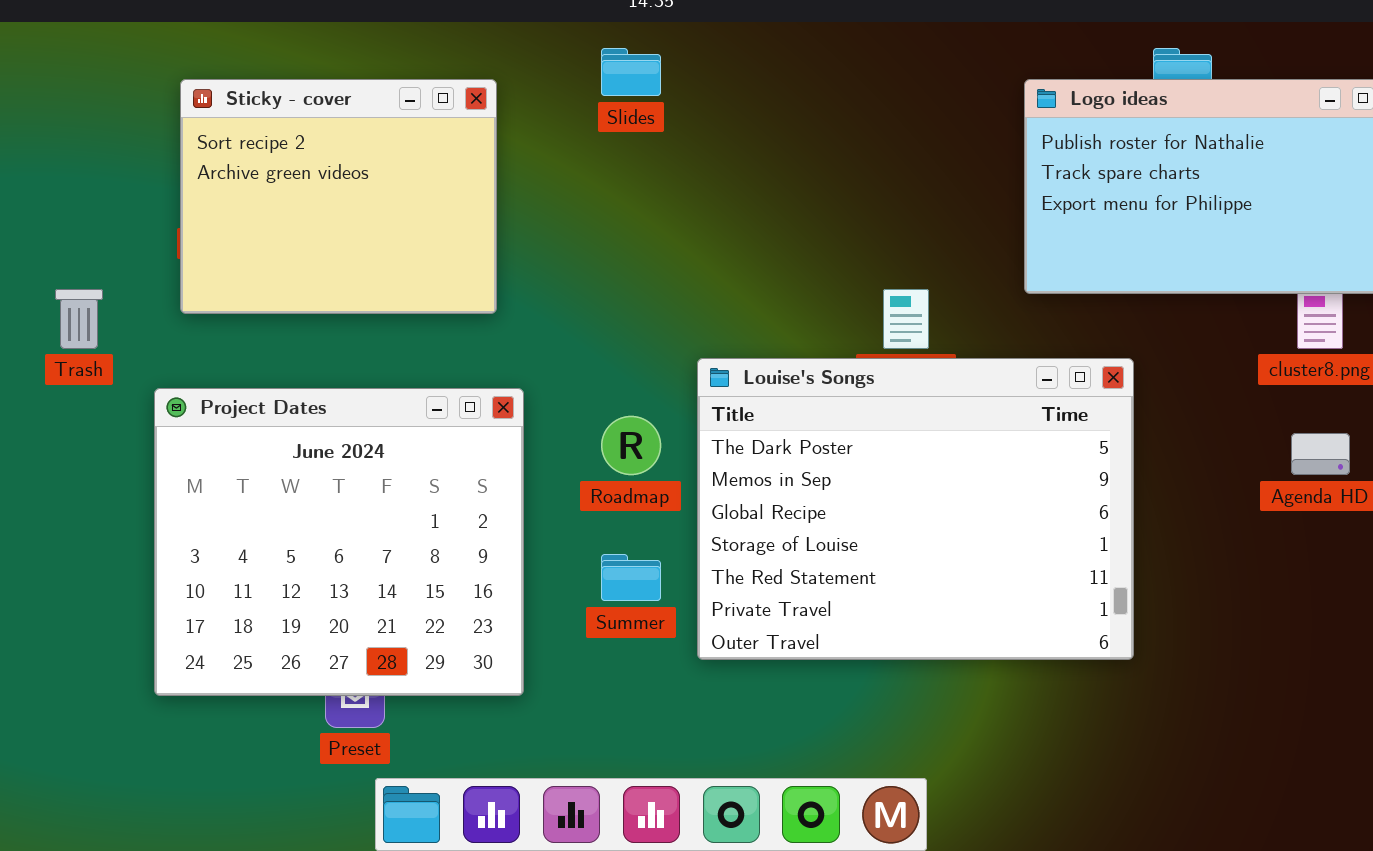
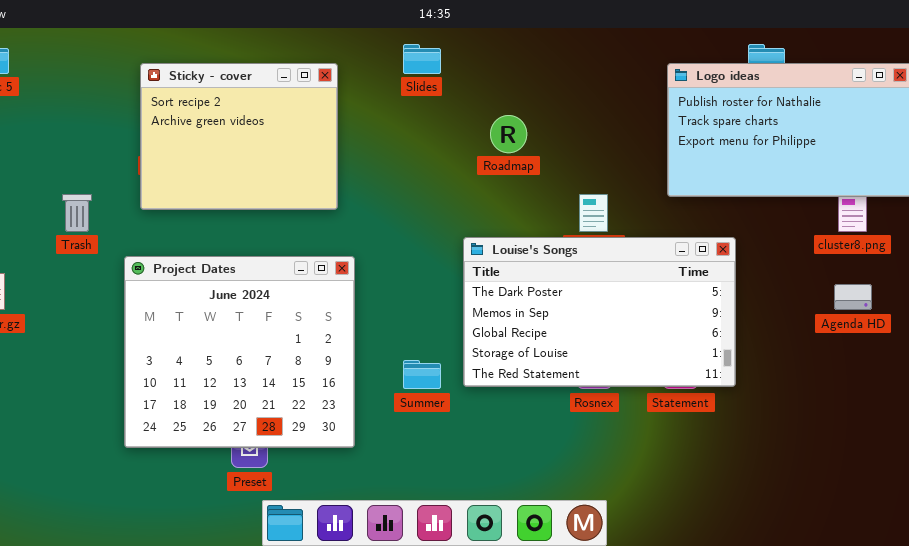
Louise's Songs: [697,358,1134,660] -> [463,237,736,387], resized
Roadmap: [601,416,661,475] -> [490,115,527,153], moved

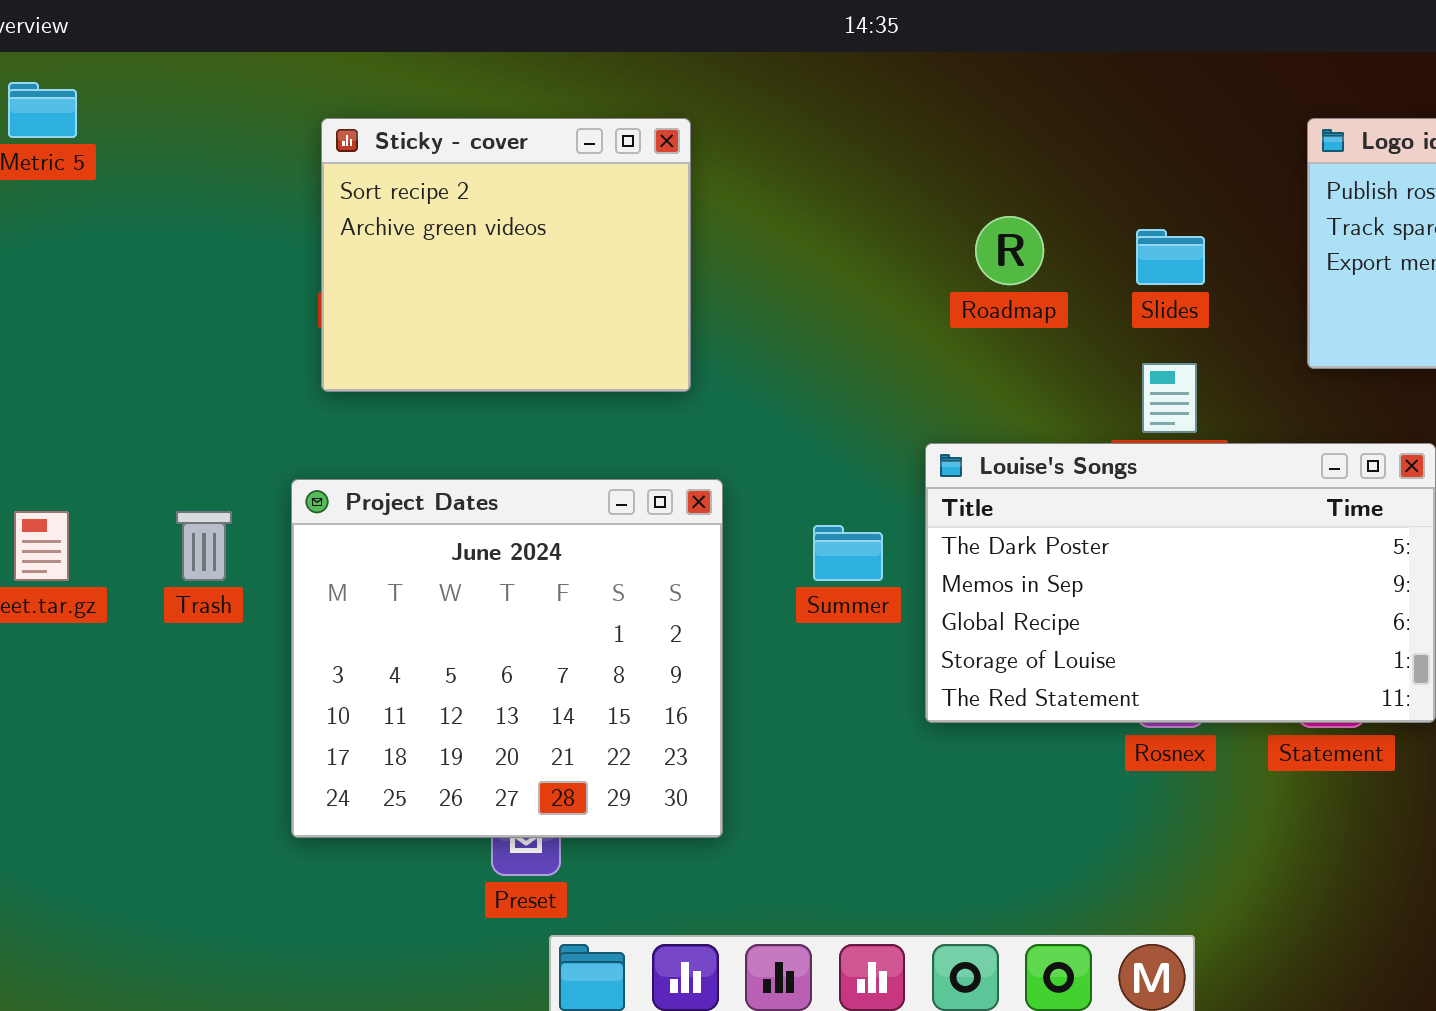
Slides: [403,44,441,74] -> [1136,229,1205,285], moved
Trash: [62,194,92,232] -> [176,511,232,581], moved
Summer: [403,360,441,389] -> [813,525,883,581], moved

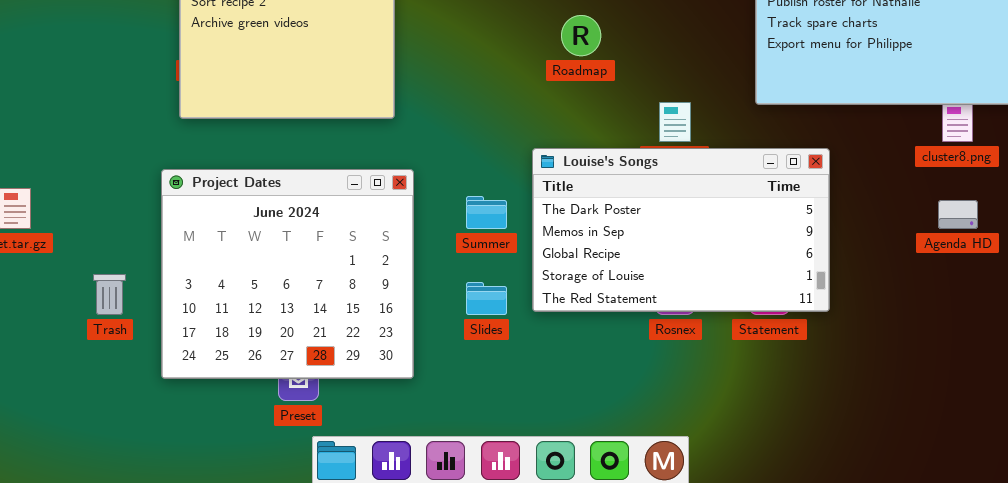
Slides: [1136,229,1205,285] -> [466,282,507,315], moved
Trash: [176,511,232,581] -> [93,274,126,315], moved

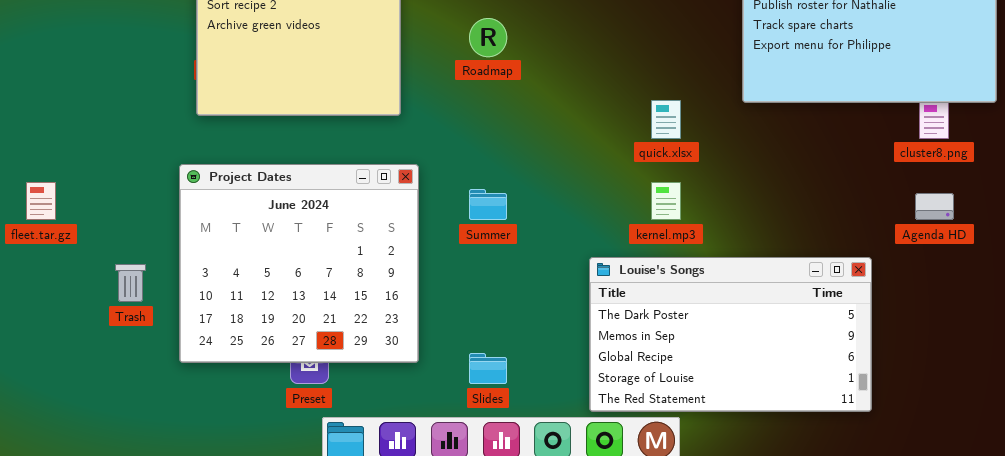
Roadmap: [561,15,601,56] -> [469,18,507,57], moved
Louise's Songs: [532,148,830,312] -> [589,257,872,412], moved
Slides: [466,282,507,315] -> [469,353,507,384], moved

